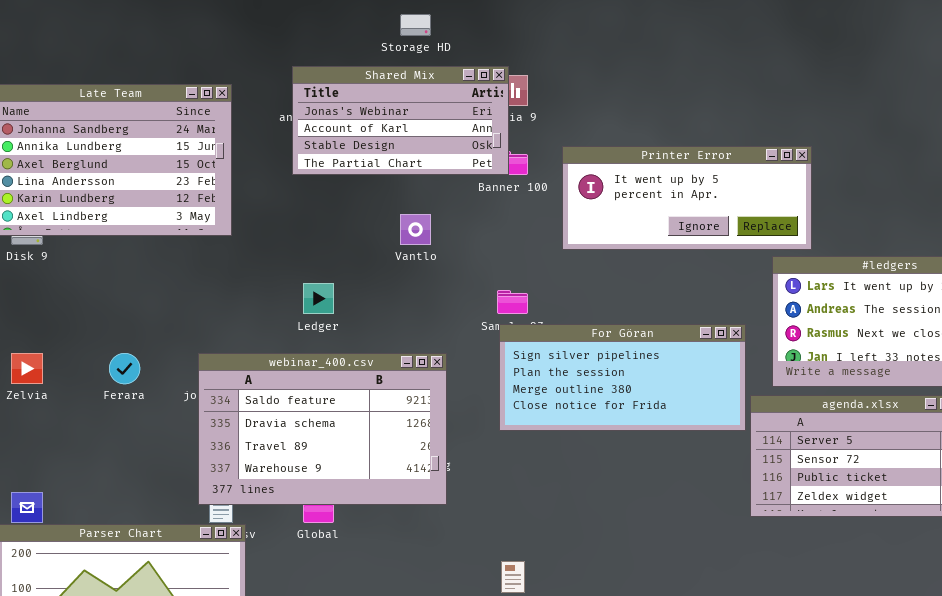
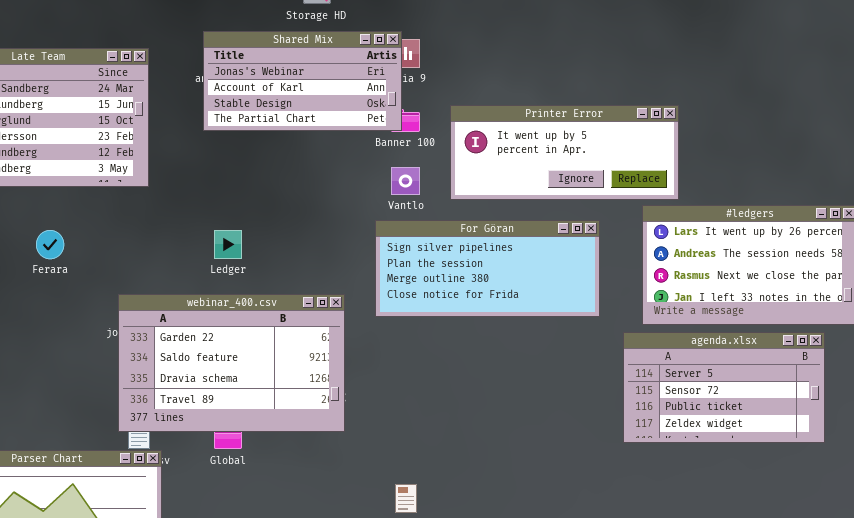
Vantlo: [400,214,431,245] -> [391,167,420,195], moved
For Göran: [499,324,746,431] -> [375,220,600,317], moved
Ferara: [109,353,140,384] -> [36,230,64,259], moved
webinar_400.csv: [198,353,447,505] -> [118,294,345,432], scrolled up 1 row

